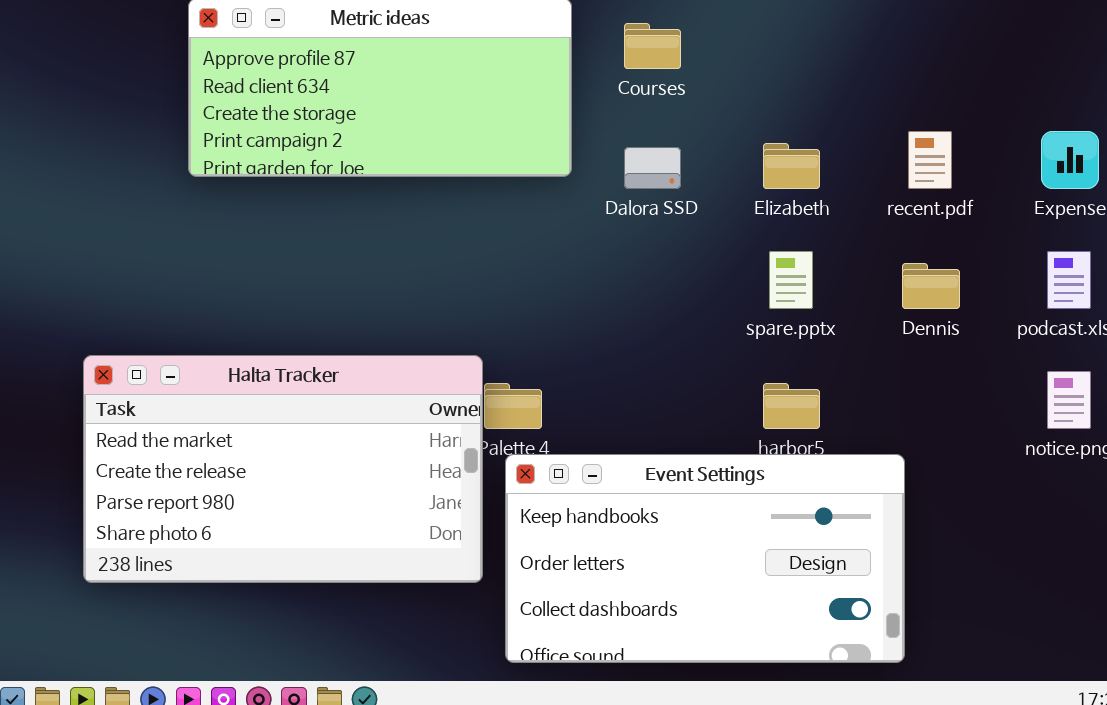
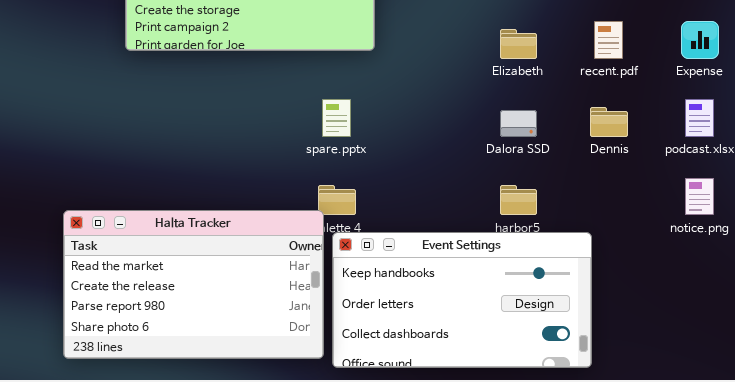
Dalora SSD: [624,147,681,189] -> [500,110,537,137], moved
spare.pptx: [769,251,813,309] -> [322,99,351,137], moved
Halta Tracker: [83,355,483,583] -> [63,210,324,359], moved

